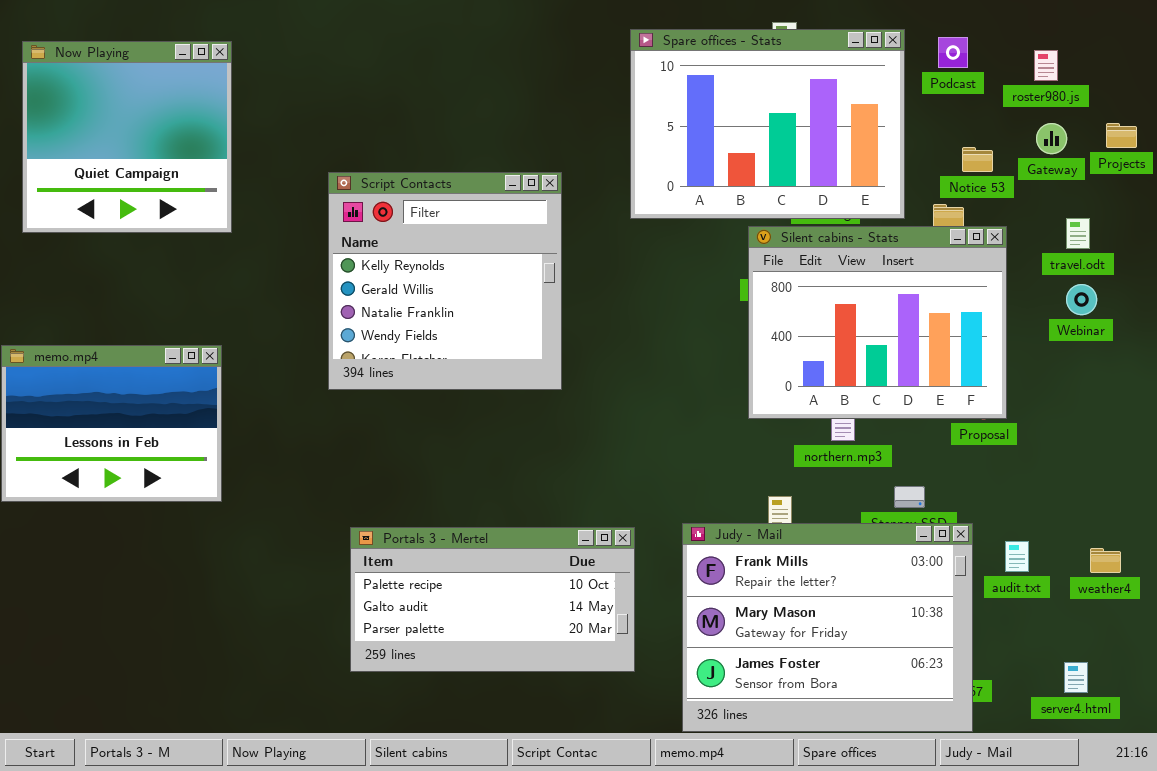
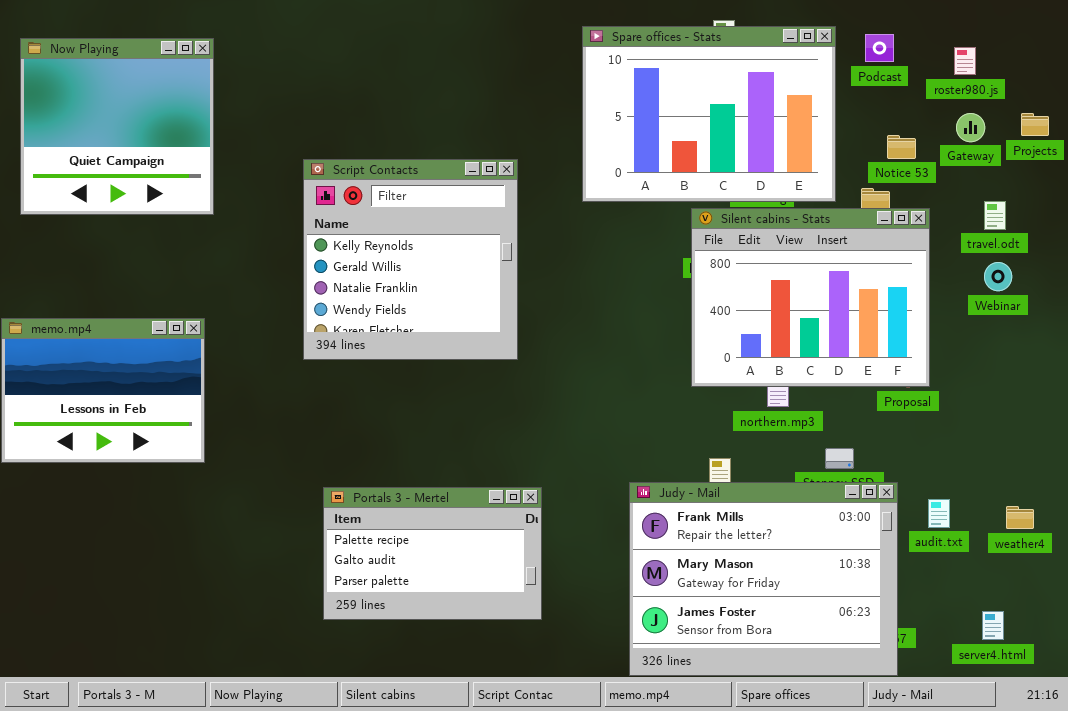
Portals 3 - Mertel: [350,527,635,672] -> [323,487,542,620], resized

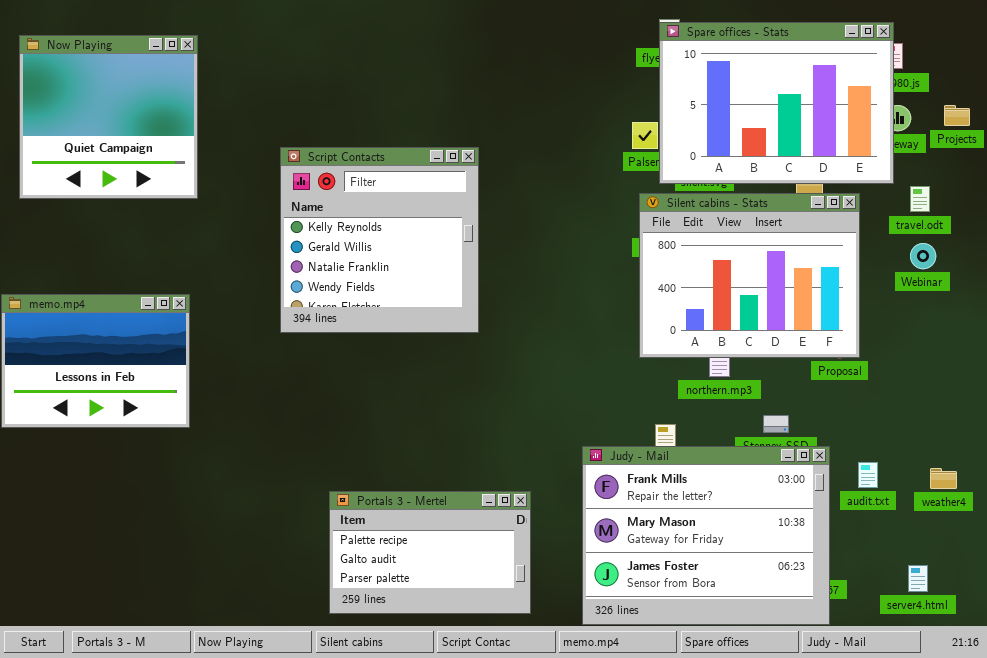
Spare offices - Stats: [582,26,836,202] -> [659,22,894,184], moved
Portals 3 - Mertel: [323,487,542,620] -> [329,491,531,614], moved

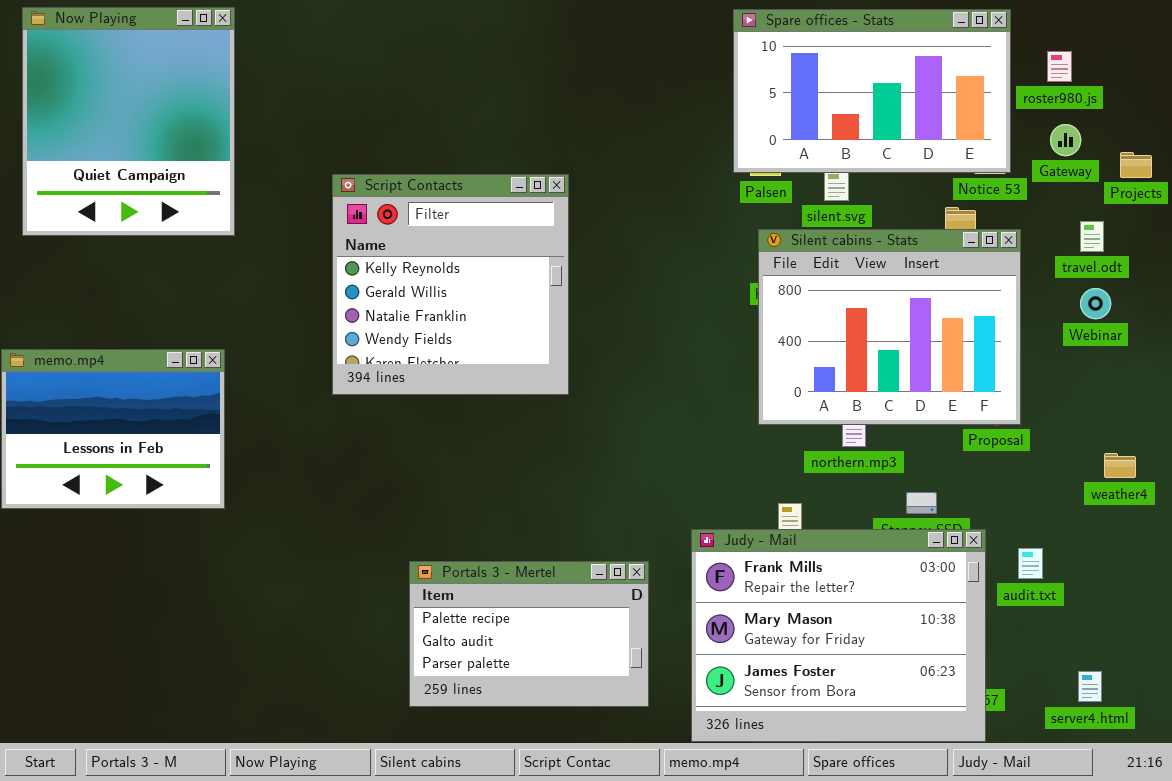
Spare offices - Stats: [659,22,894,184] -> [733,9,1011,173], moved, resized
Now Playing: [19,35,198,199] -> [22,7,235,236], resized
Projects: [944,105,970,126] -> [1120,152,1152,178], moved
weather4: [930,468,957,489] -> [1104,453,1136,478], moved
Portals 3 - Mertel: [329,491,531,614] -> [409,561,649,707], moved

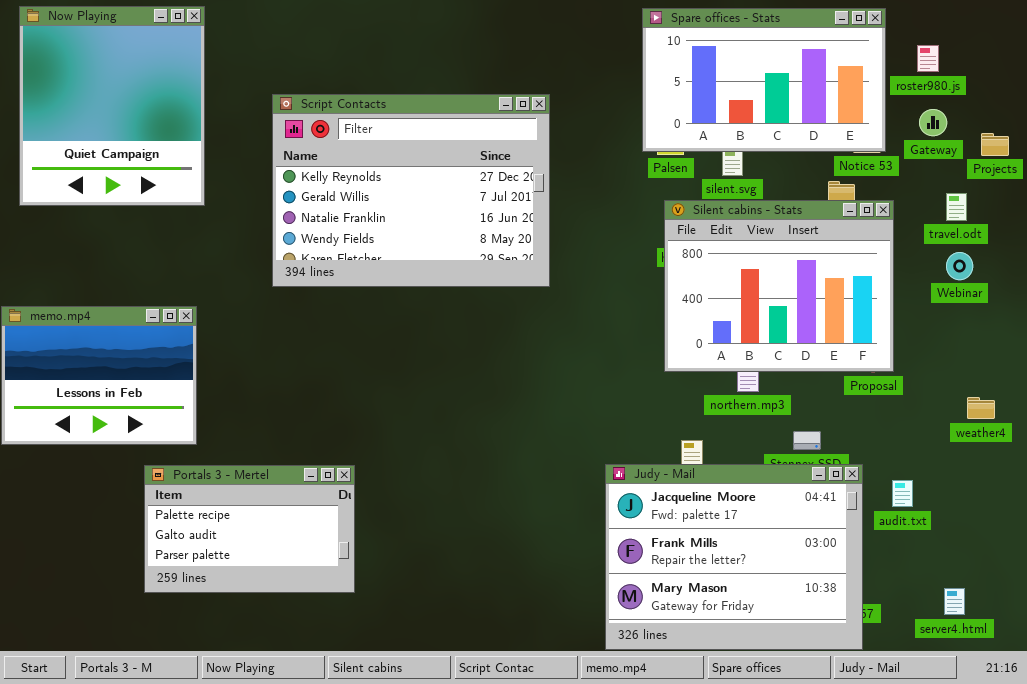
Script Contacts: [332,174,569,395] -> [272,94,550,287], moved, resized
Judy - Mail: [691,529,986,742] -> [605,464,863,650], scrolled up 1 row
Portals 3 - Mertel: [409,561,649,707] -> [144,465,355,593], moved

